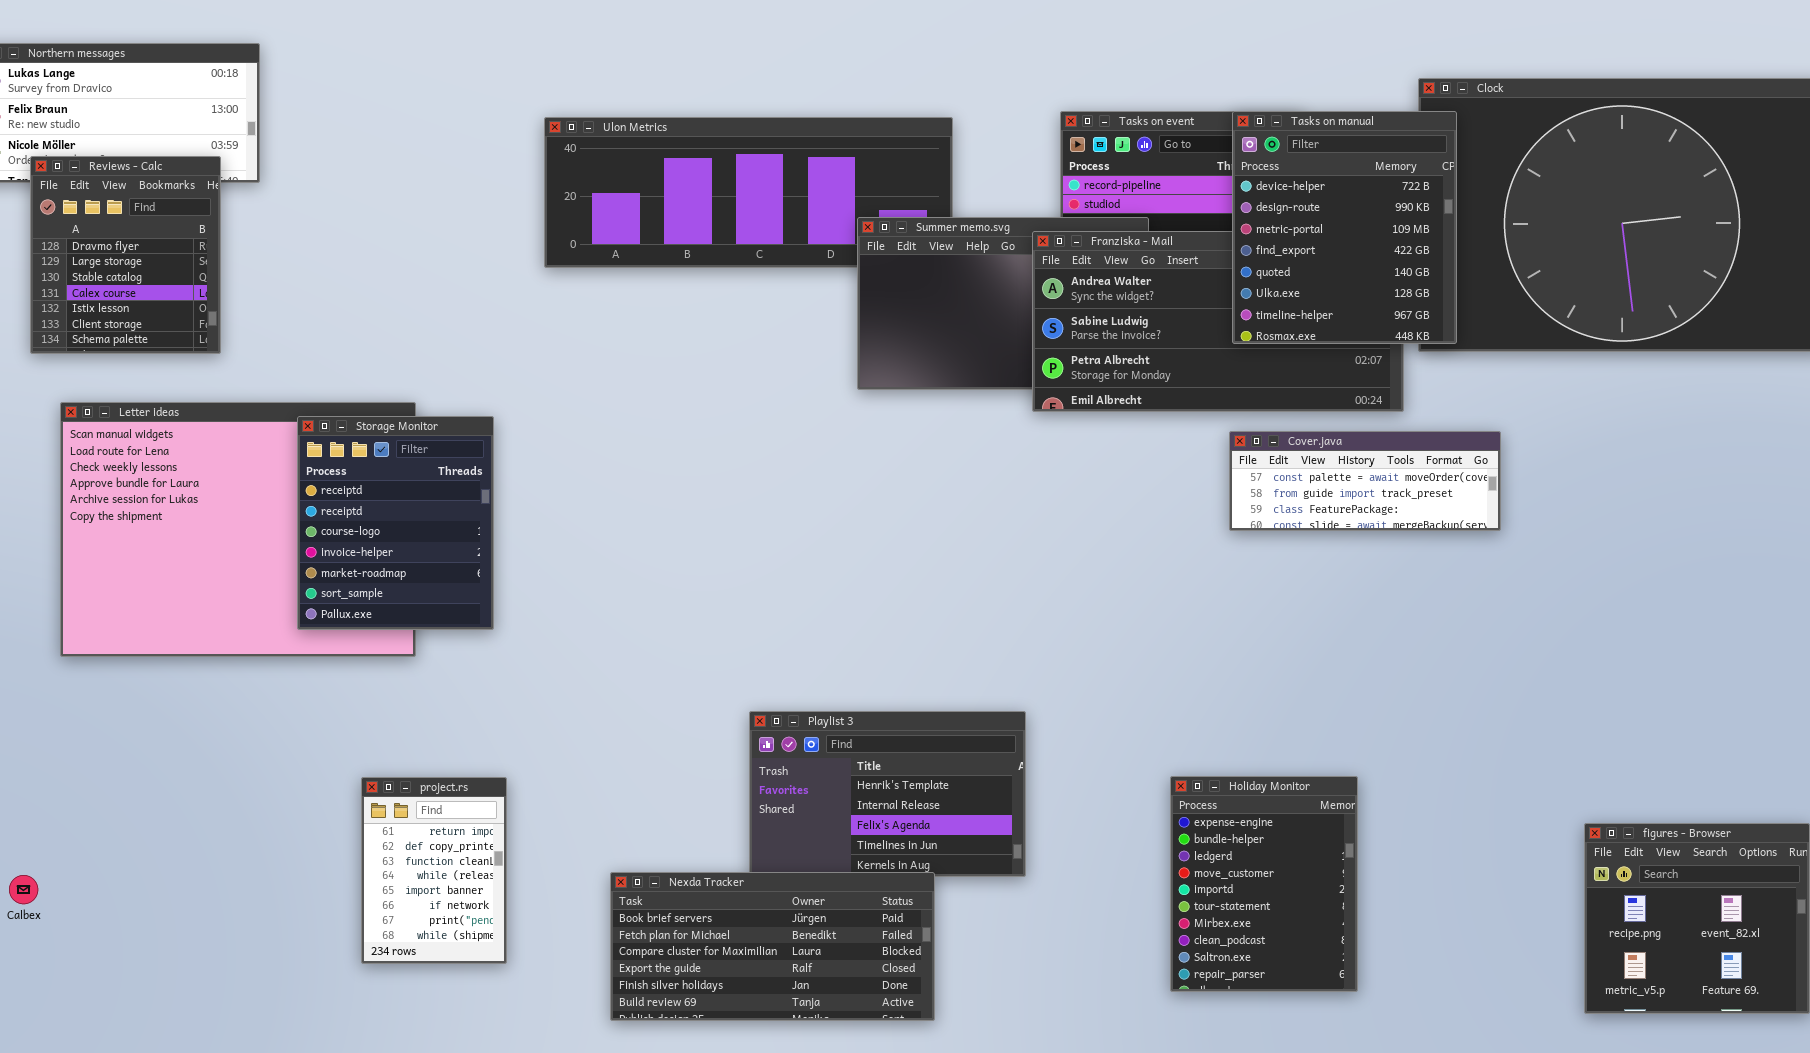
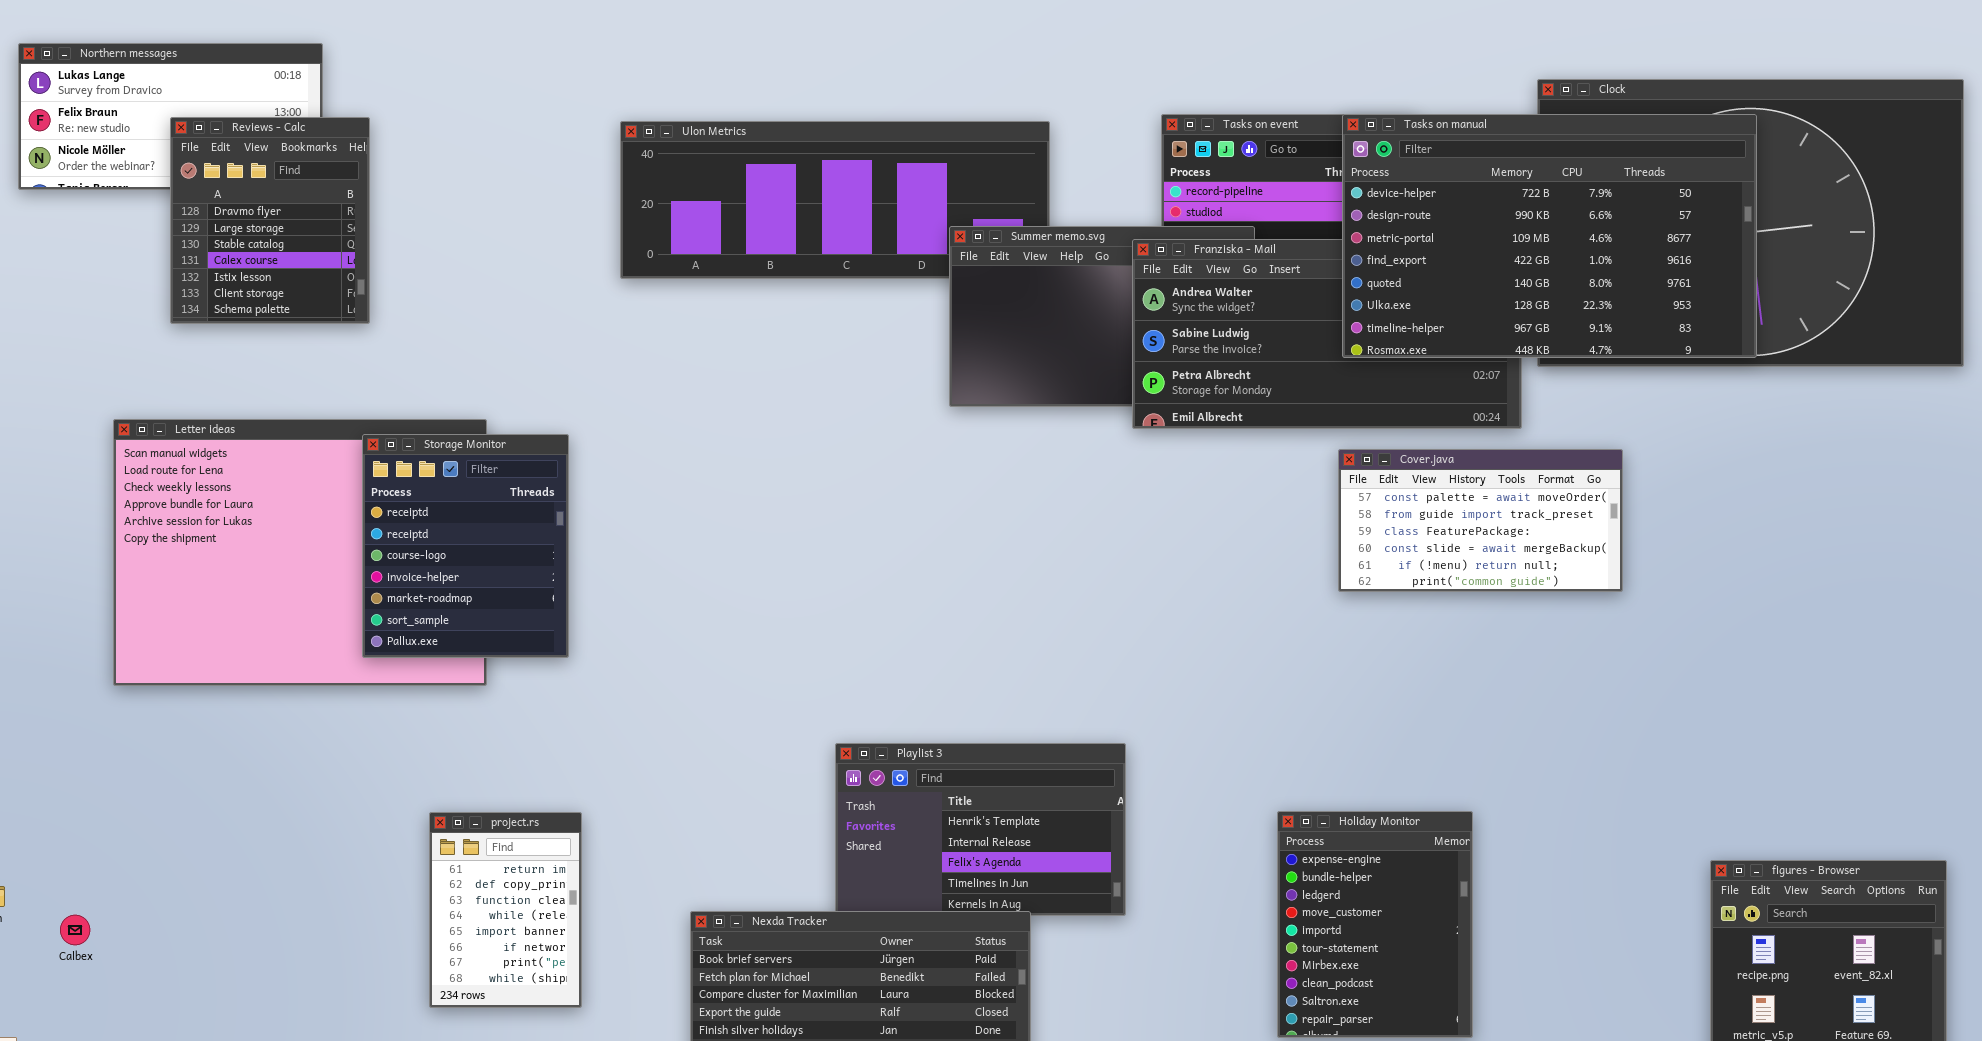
Tasks on manual: [1232,111,1457,344] -> [1342,114,1757,358], resized
Reviews - Calc: [30,156,221,354] -> [170,117,370,324], moved
Cover.java: [1229,431,1501,531] -> [1338,449,1623,592], resized

